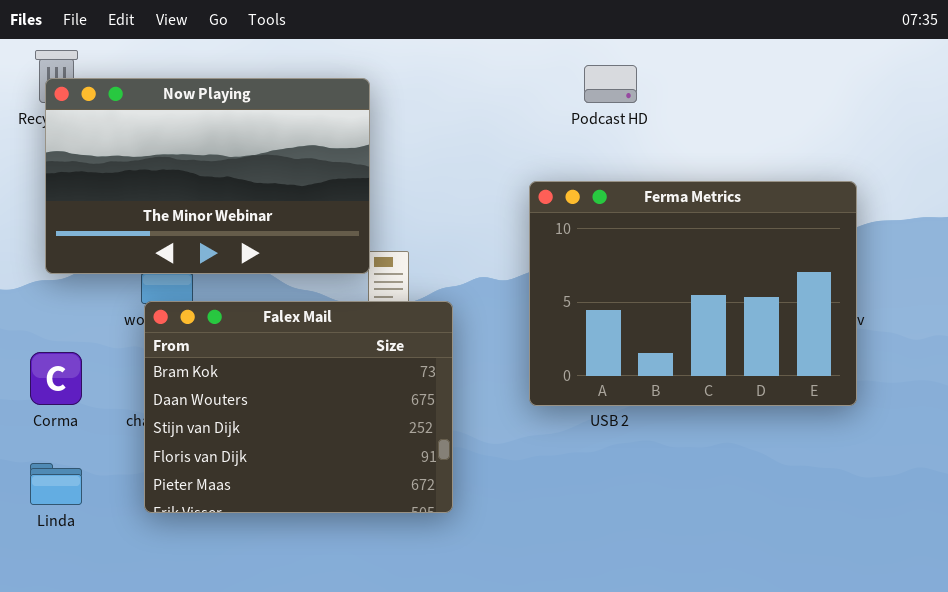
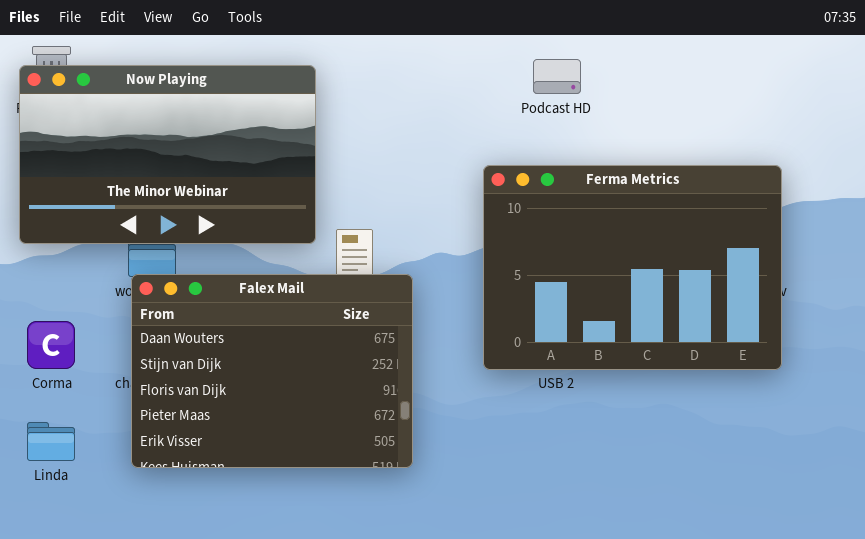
Now Playing: [45,78,370,274] -> [19,65,316,244], moved
Falex Mail: [144,301,453,513] -> [131,274,413,468], scrolled down 1 row

